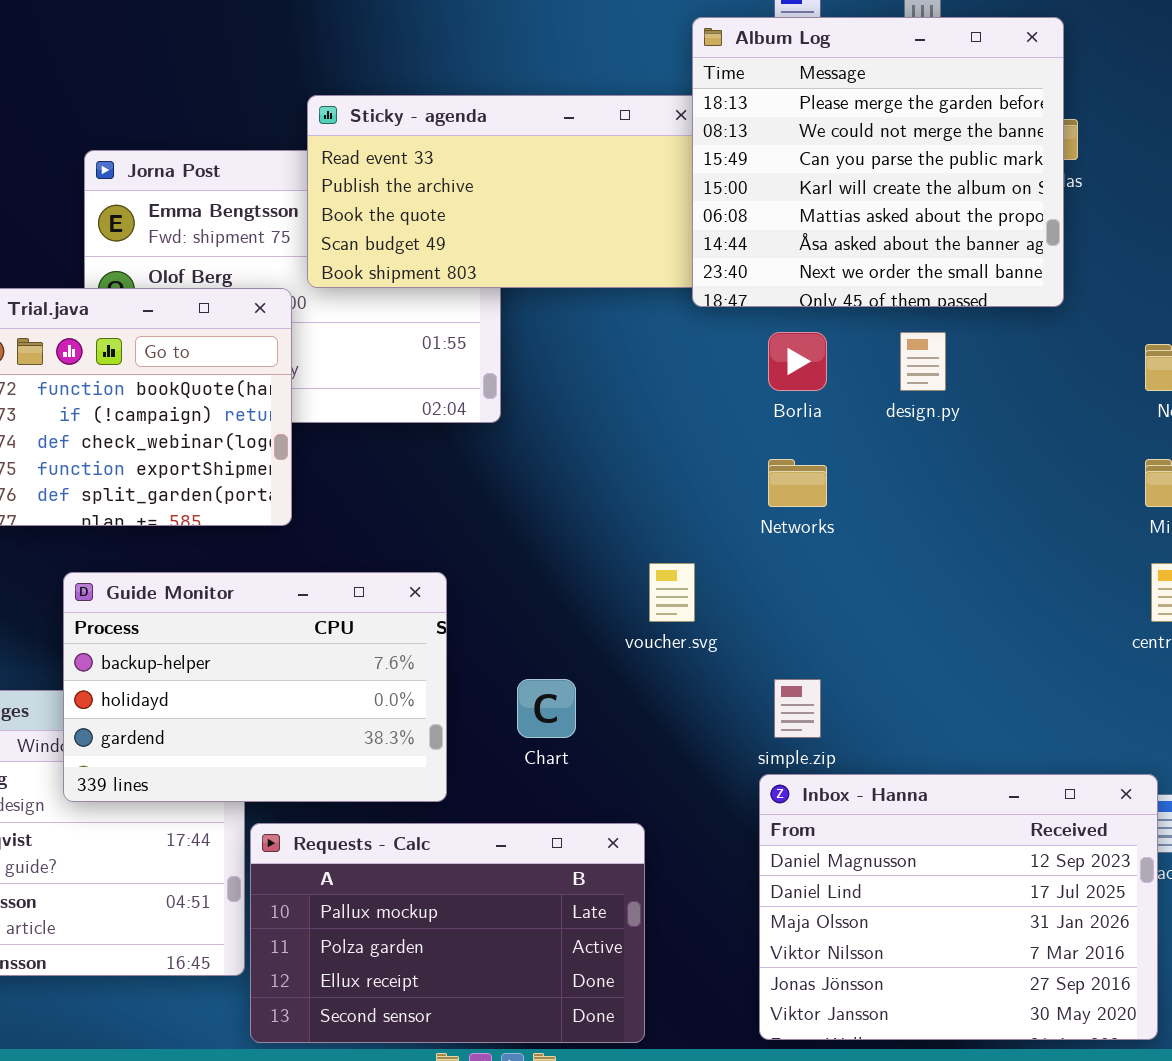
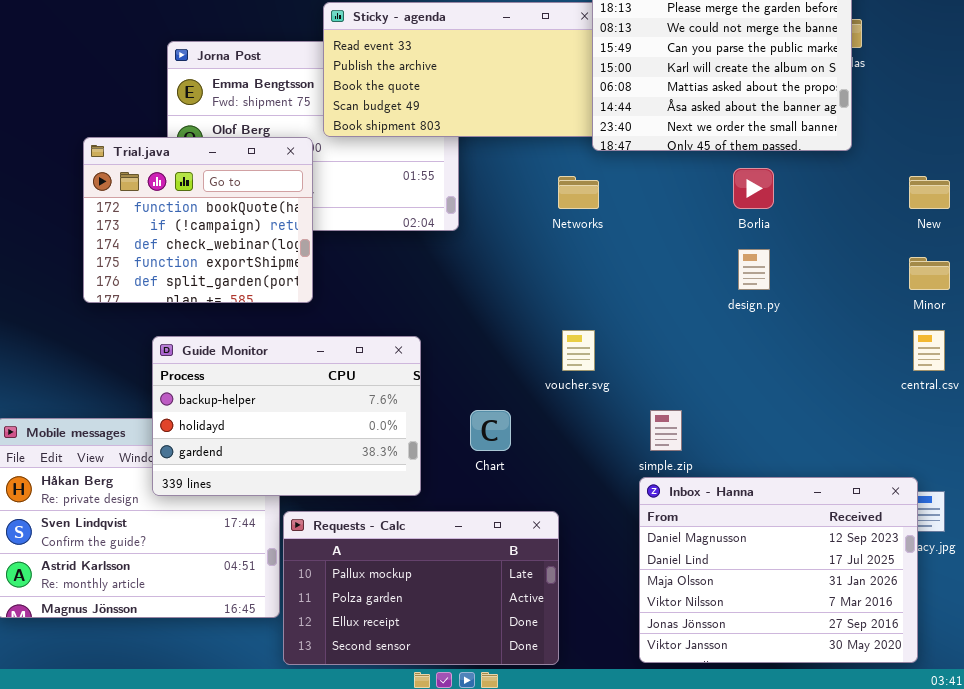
Borlia: [768,332,827,391] -> [733,168,774,209], moved
design.py: [900,332,946,391] -> [738,249,770,290], moved
Networks: [768,459,827,507] -> [558,176,599,209], moved

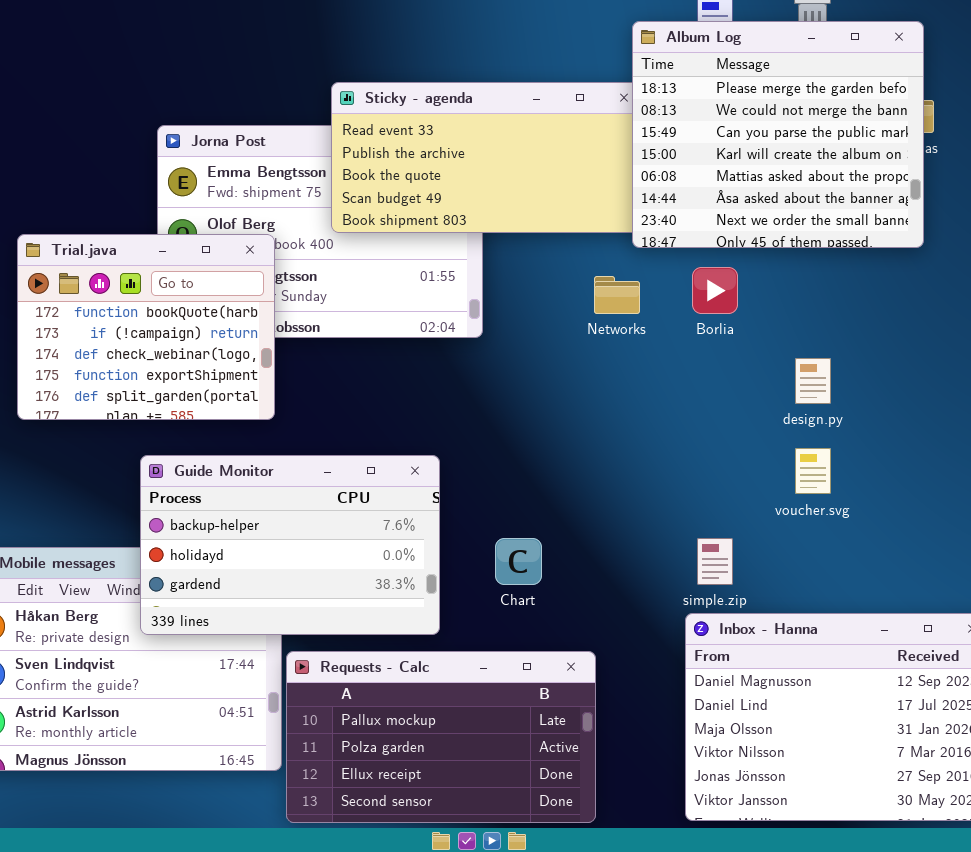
Trial.java: [83,137,313,303] -> [17,234,275,420], moved
Borlia: [733,168,774,209] -> [692,267,738,314], moved
voucher.svg: [562,330,595,371] -> [795,448,831,494], moved

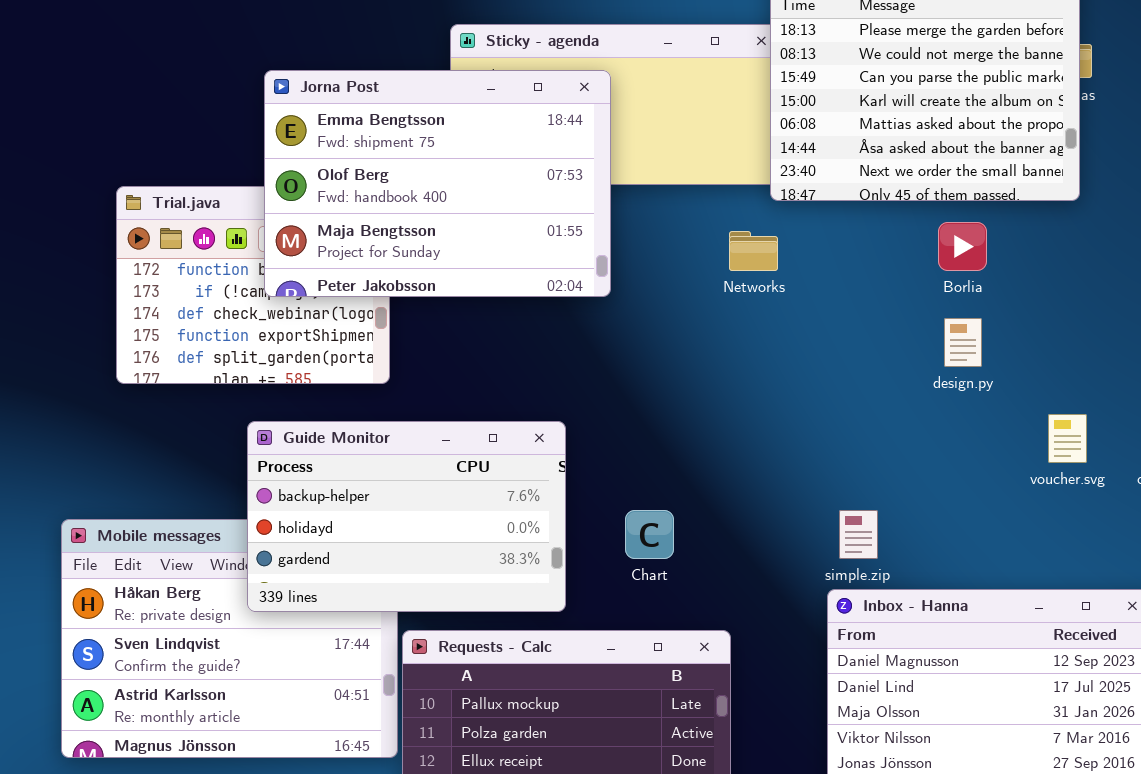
Jorna Post: [157,125,483,338] -> [264,70,611,297], raised
Borlia: [692,267,738,314] -> [938,222,987,271], moved
voucher.svg: [795,448,831,494] -> [1048,414,1087,463], moved

